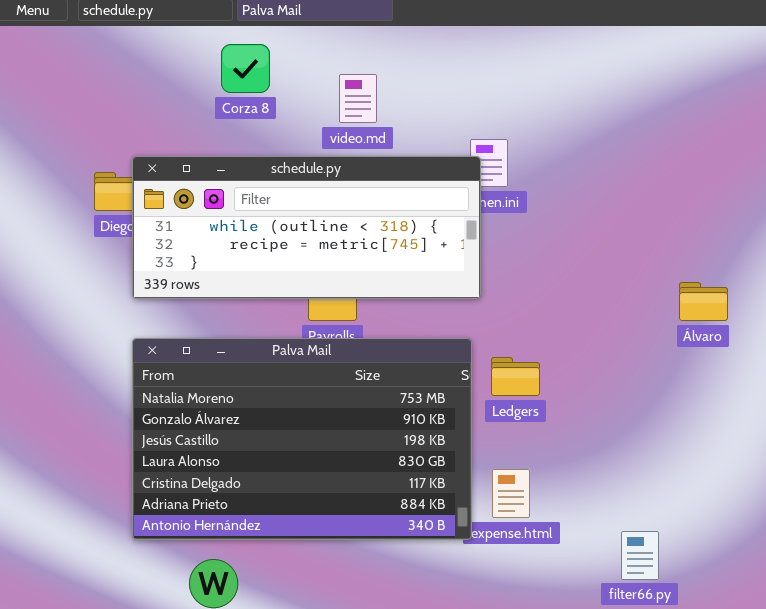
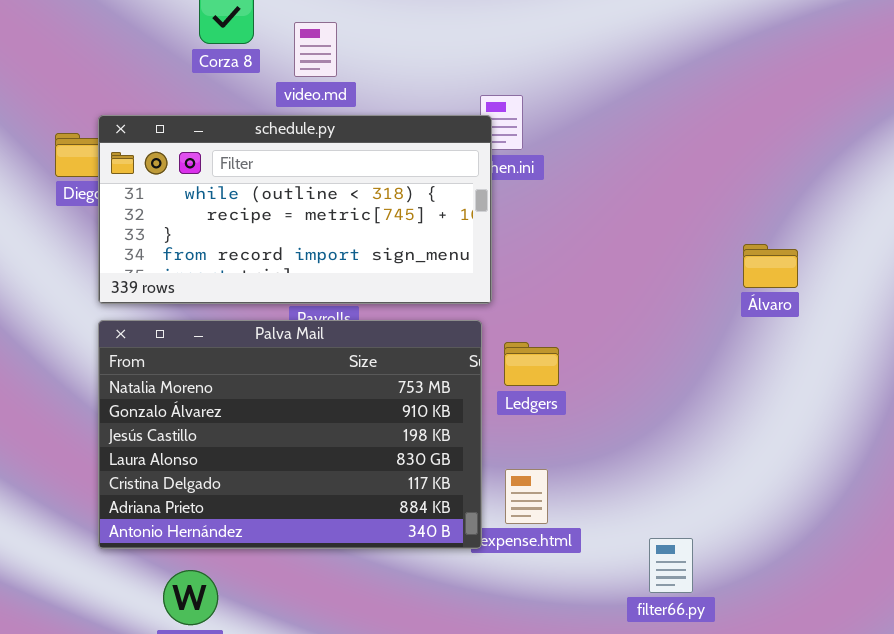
video.md: [339,74,377,123] -> [294,22,337,77], moved
schedule.py: [132,156,481,299] -> [98,115,492,304], resized
Álvaro: [679,282,728,321] -> [743,244,798,288], moved

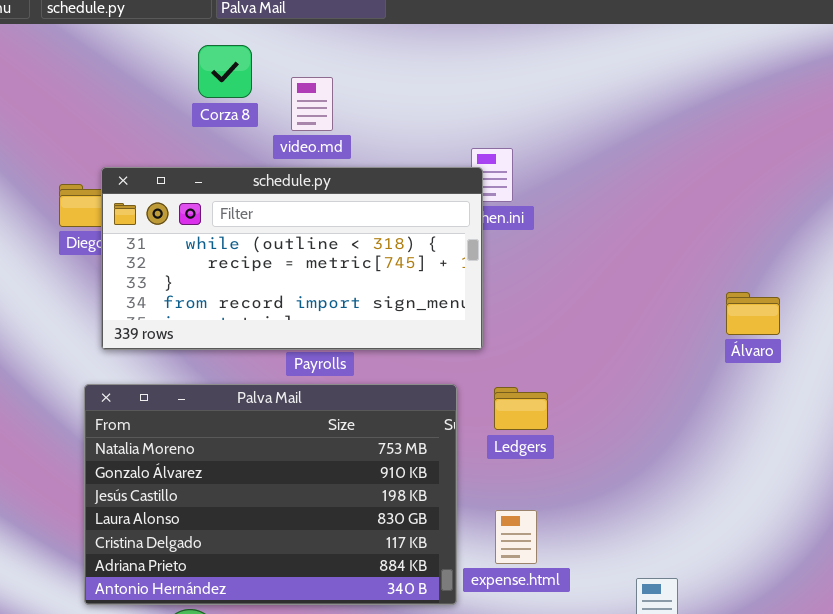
Palva Mail: [98,320,482,549] -> [84,384,457,605], moved

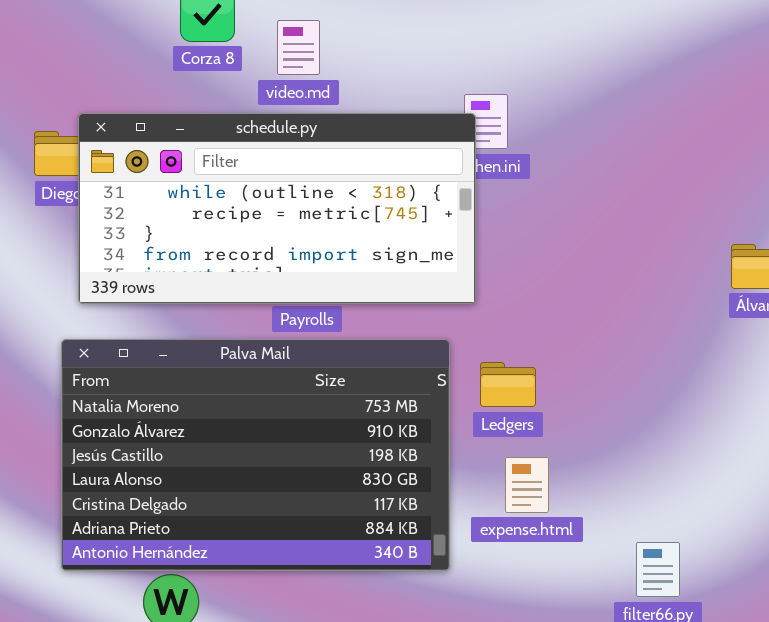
Ledgers: [494,387,548,430] -> [480,362,536,407], moved
expense.html: [495,510,537,564] -> [505,457,549,513], moved

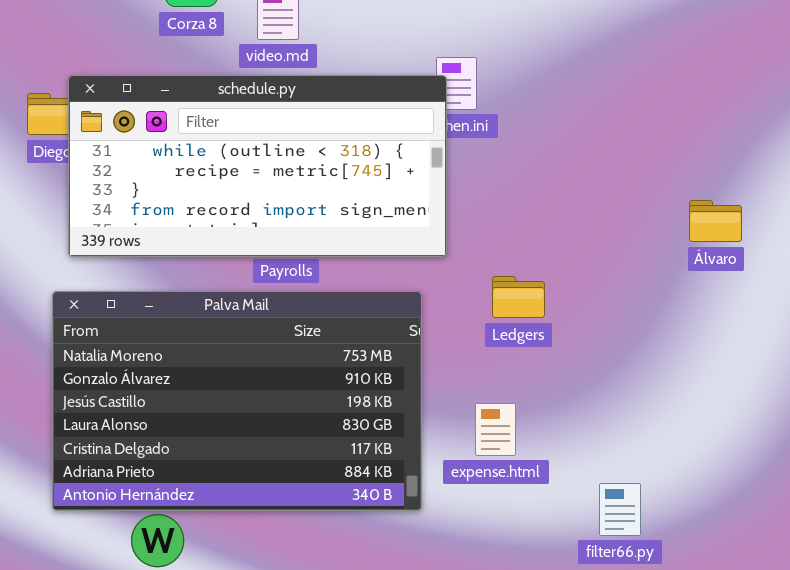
Ledgers: [480,362,536,407] -> [492,276,545,318], moved

